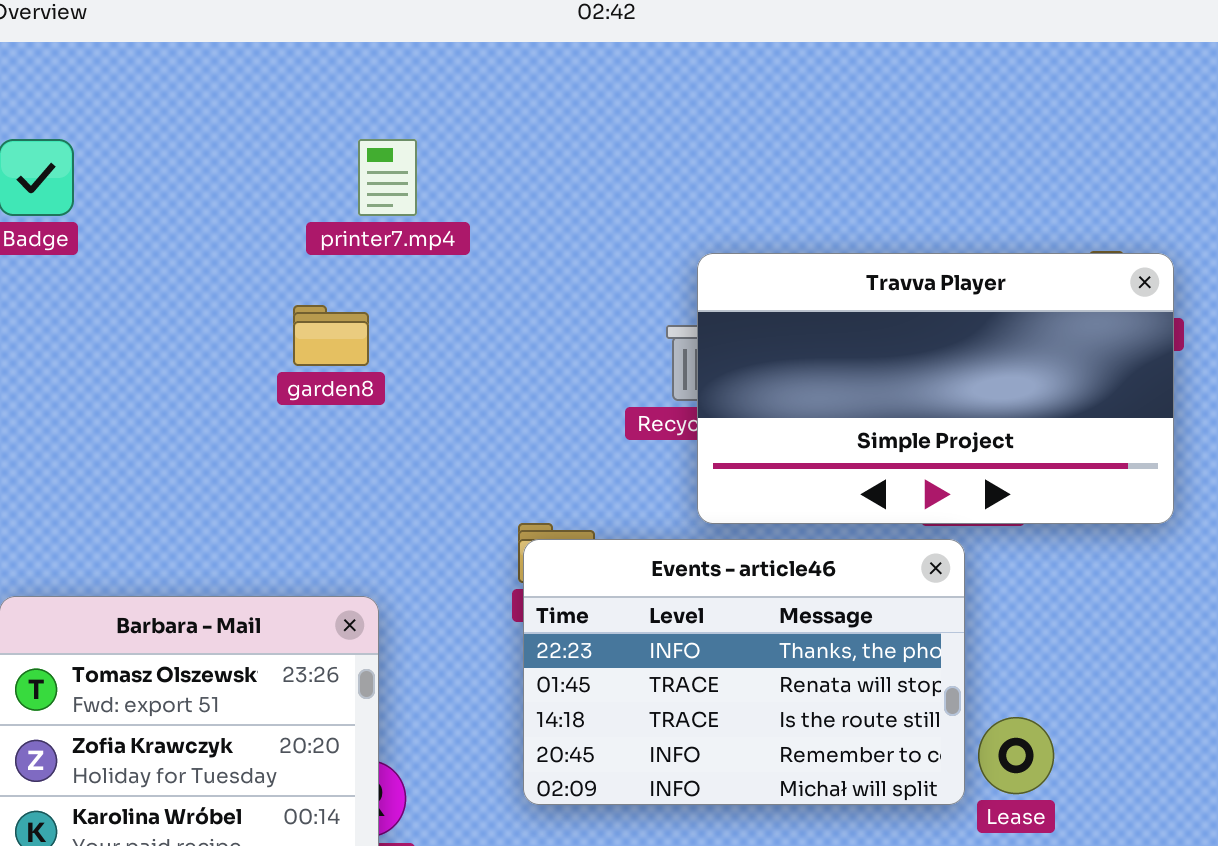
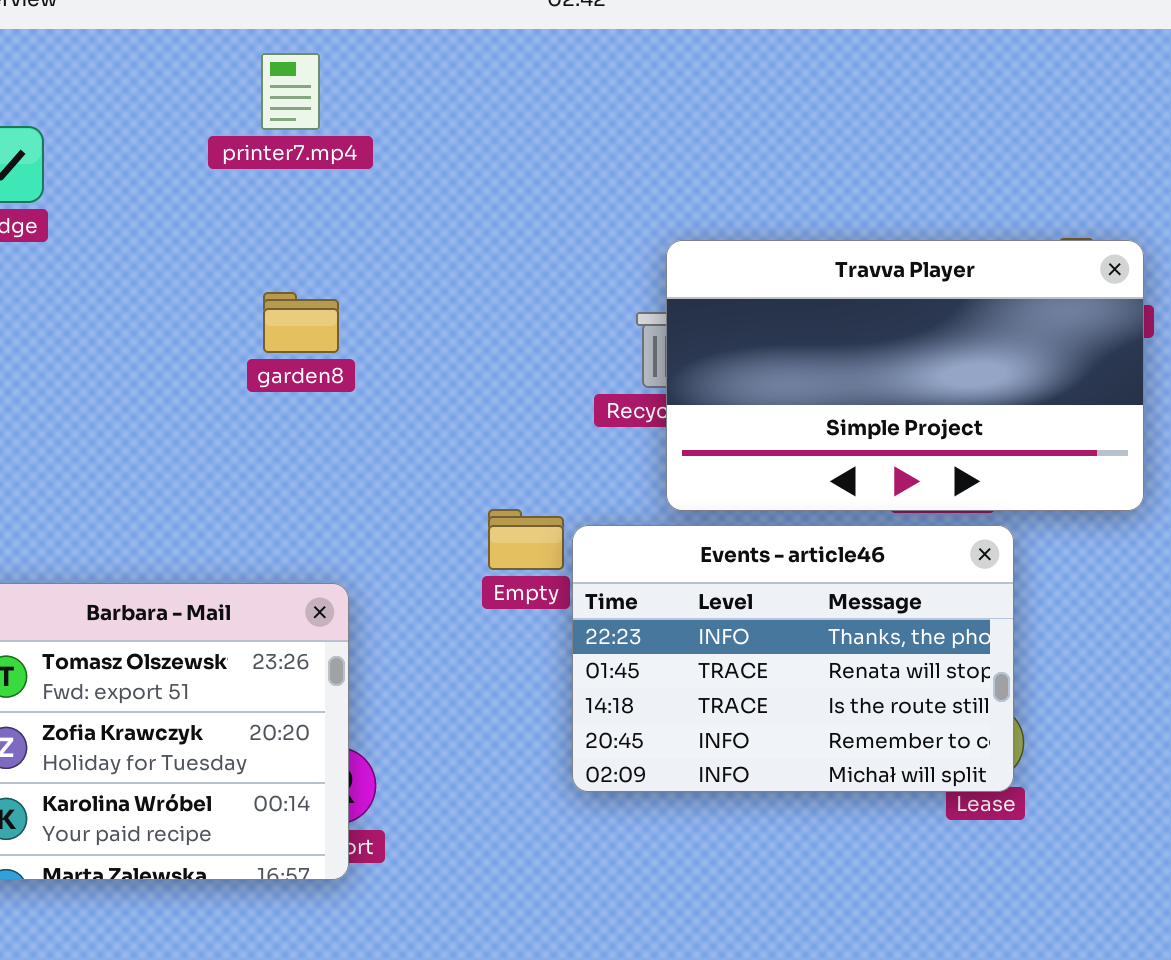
printer7.mp4: [358,139,417,216] -> [261,53,320,130], moved
Events - article46: [523,539,965,805] -> [572,525,1014,792], moved

